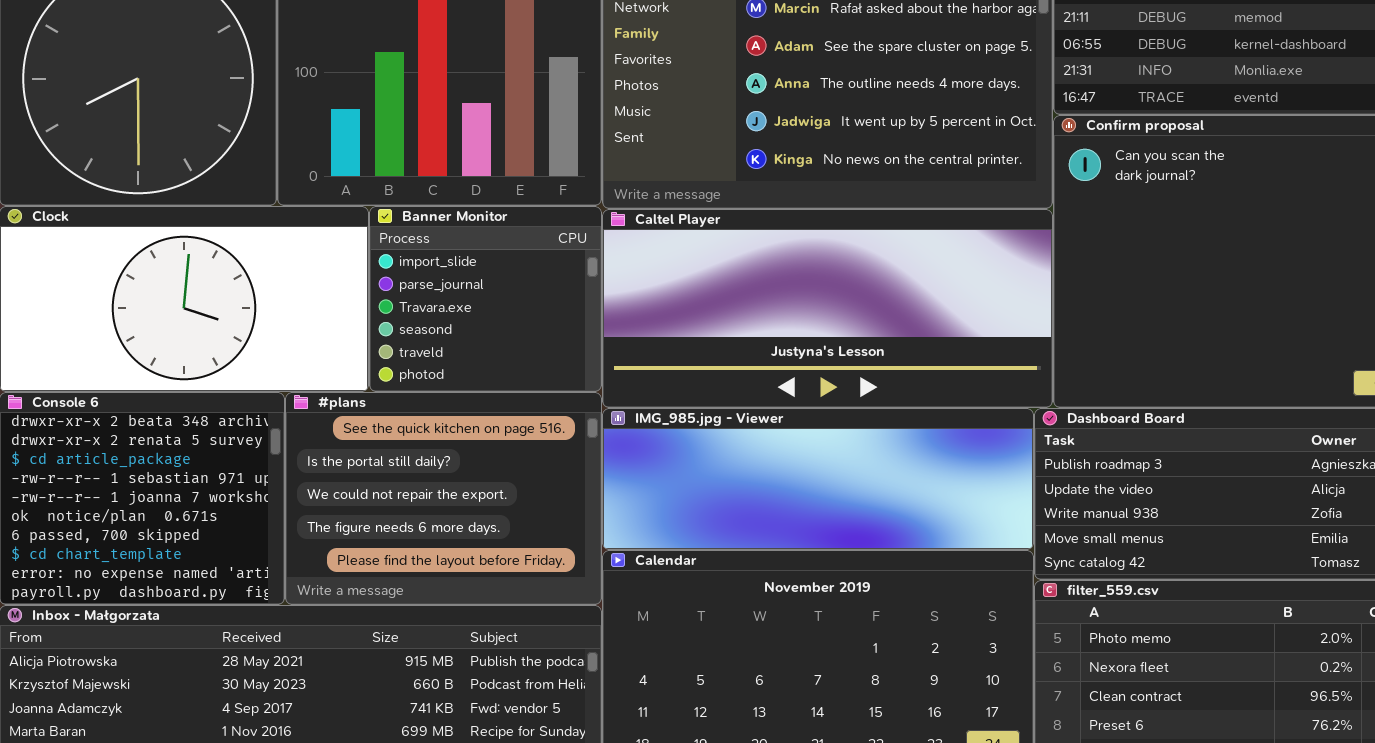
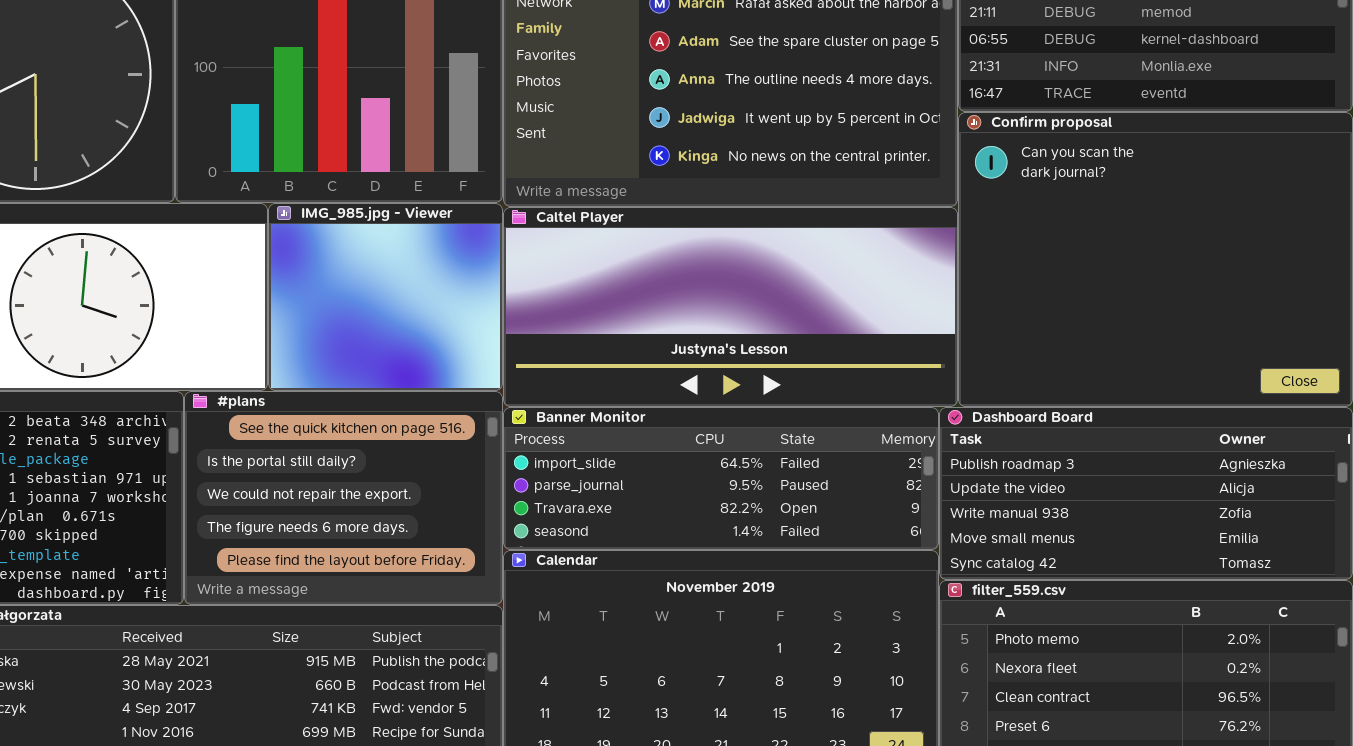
Banner Monitor: [369,206,602,392] -> [503,407,939,550], moved, resized
IMG_985.jpg - Viewer: [602,408,1034,550] -> [268,203,503,391], moved, resized

